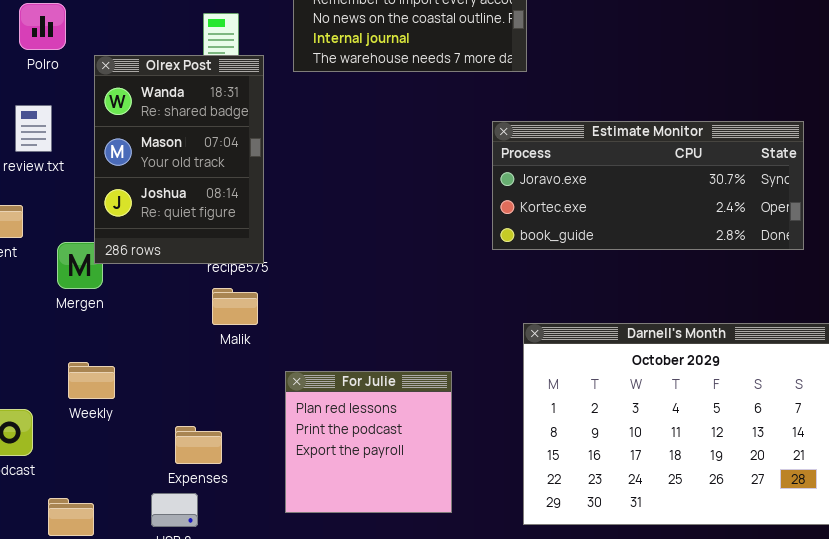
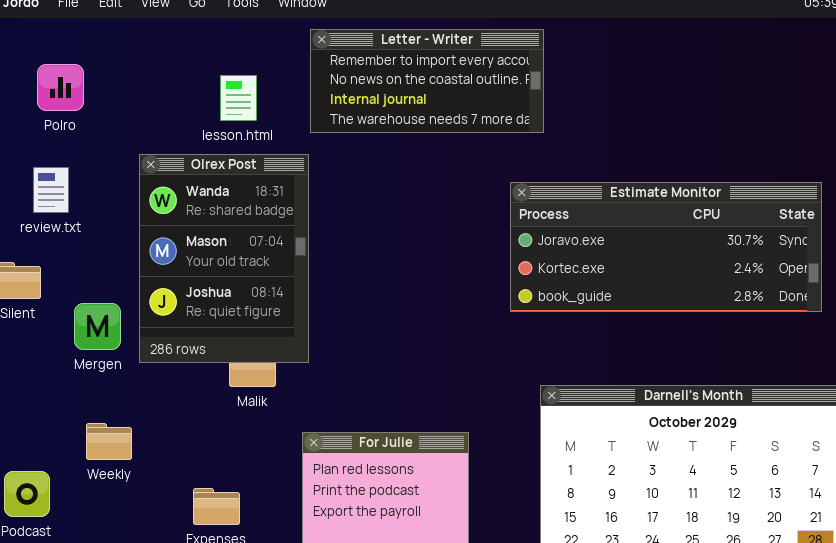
Olrex Post: [94,55,264,264] -> [139,154,309,363], moved

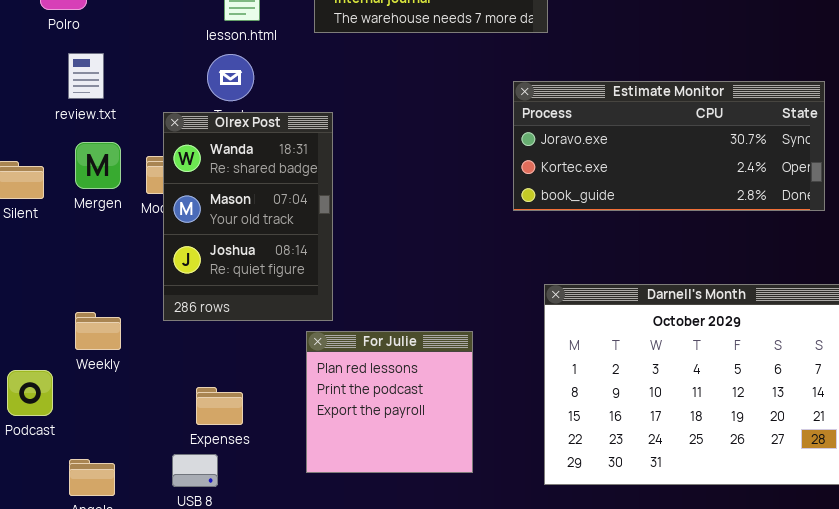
Olrex Post: [139,154,309,363] -> [163,112,333,321], moved
review.txt: [33,167,69,213] -> [68,53,104,99], moved
Mergen: [74,303,121,350] -> [75,142,121,189], moved
Weekly: [86,423,132,460] -> [75,312,121,350], moved

